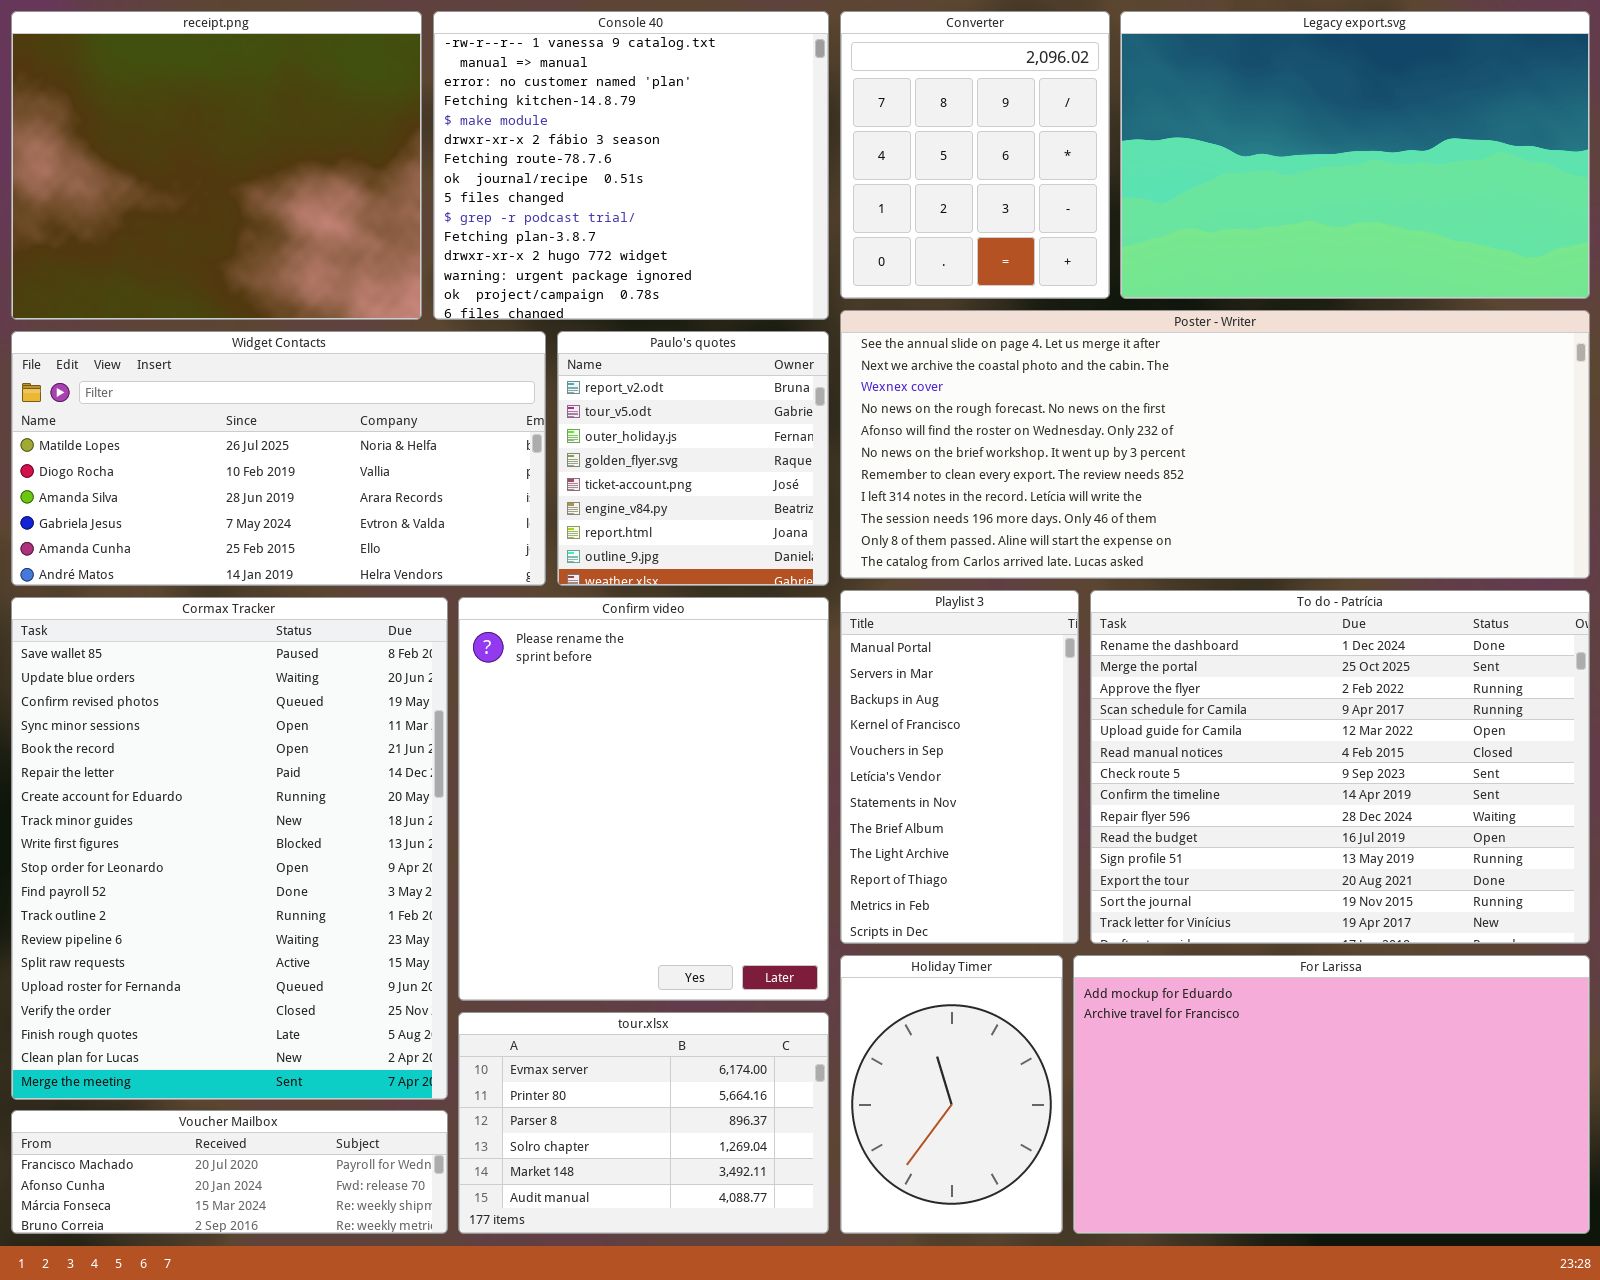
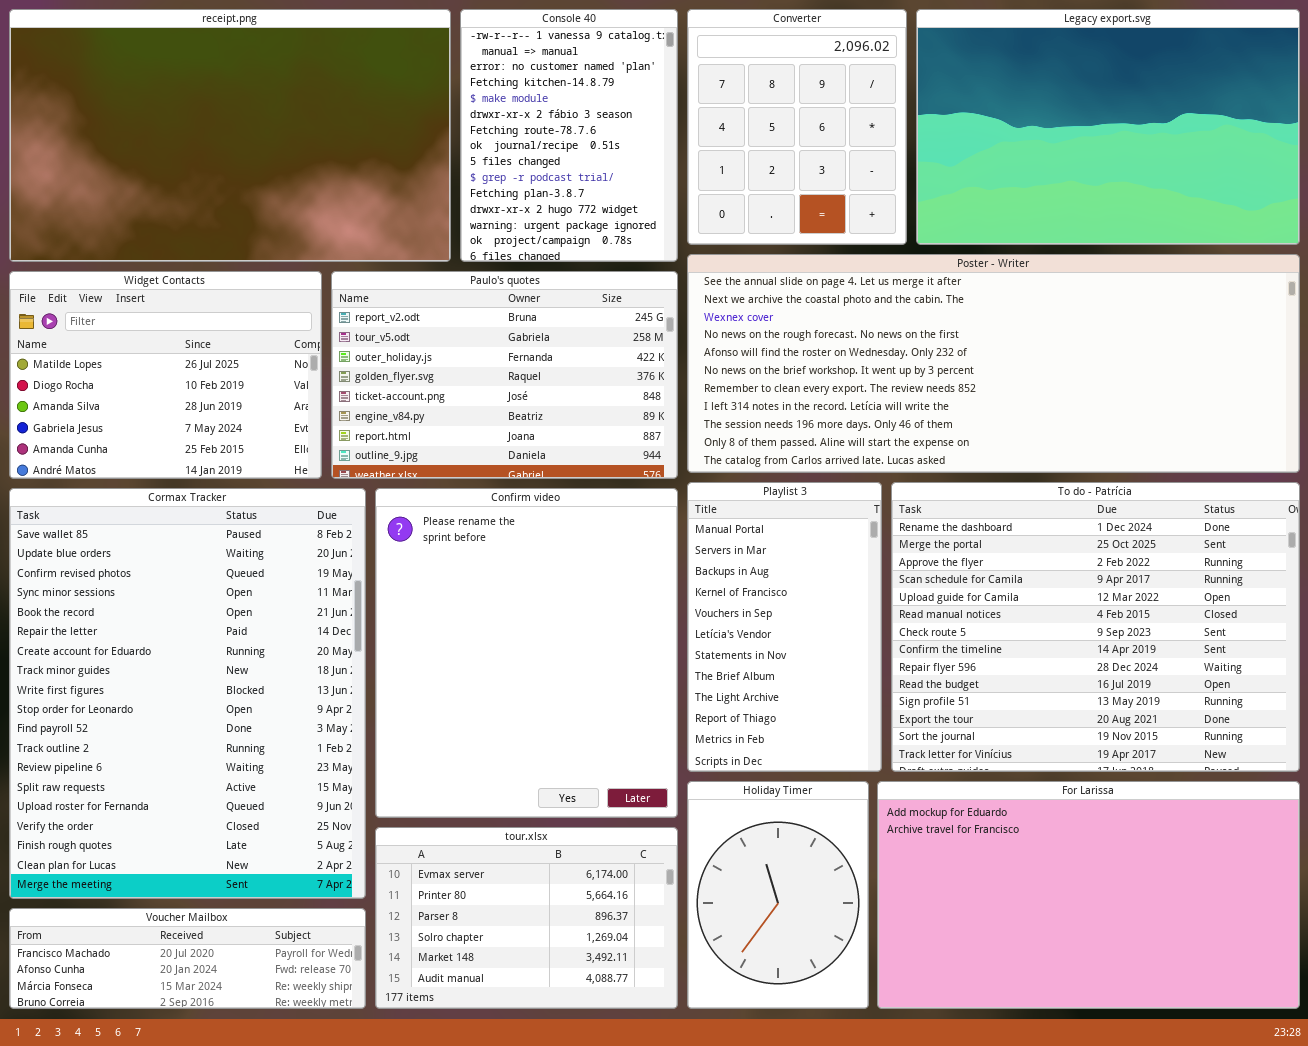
receipt.png: [11,11,422,320] -> [9,9,451,262], resized
Console 40: [433,11,829,320] -> [460,9,678,262], resized
Widget Contacts: [11,331,546,586] -> [9,271,322,479], resized
Paulo's quotes: [557,331,829,586] -> [331,271,678,479], resized

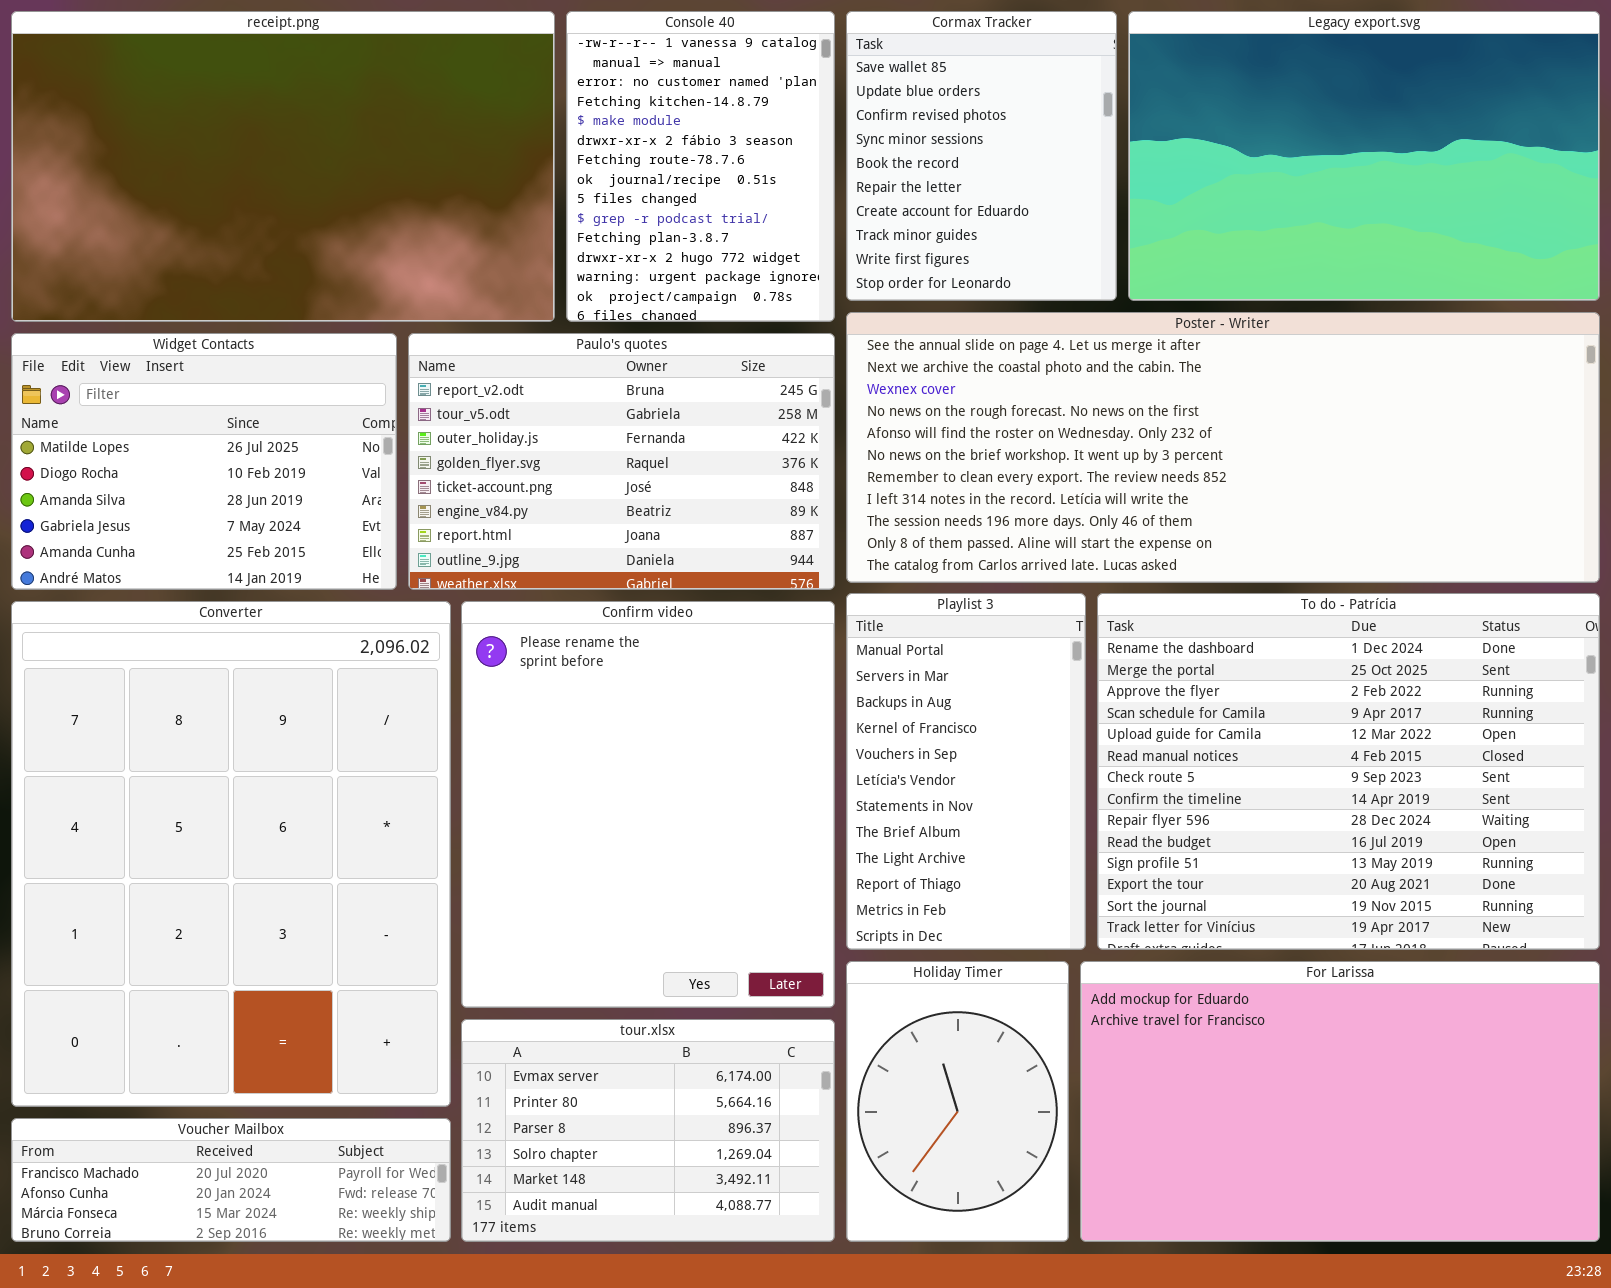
Converter: [687,9,907,245] -> [11,601,451,1107], moved, resized
Cormax Tracker: [9,488,366,899] -> [846,11,1117,301], moved, resized

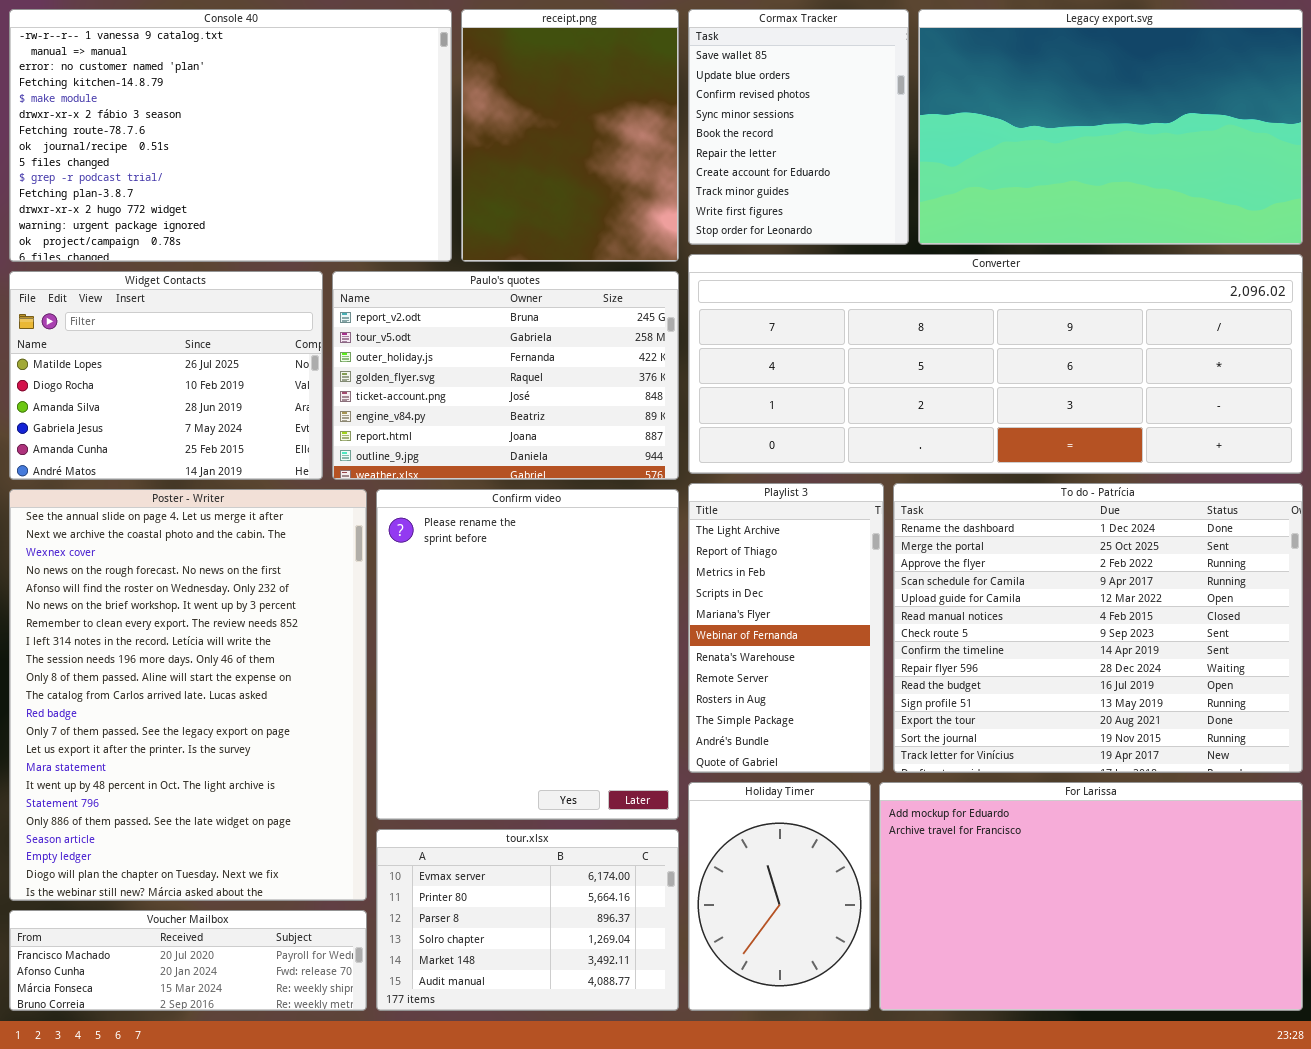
receipt.png: [11,11,555,322] -> [461,9,679,262], moved, resized
Console 40: [566,11,835,322] -> [9,9,452,262], moved, resized
Poster - Writer: [846,312,1600,583] -> [9,489,367,901], moved, resized
Playlist 3: [846,593,1086,950] -> [688,483,884,773], scrolled down 8 rows
Converter: [11,601,451,1107] -> [688,254,1303,474], moved, resized

